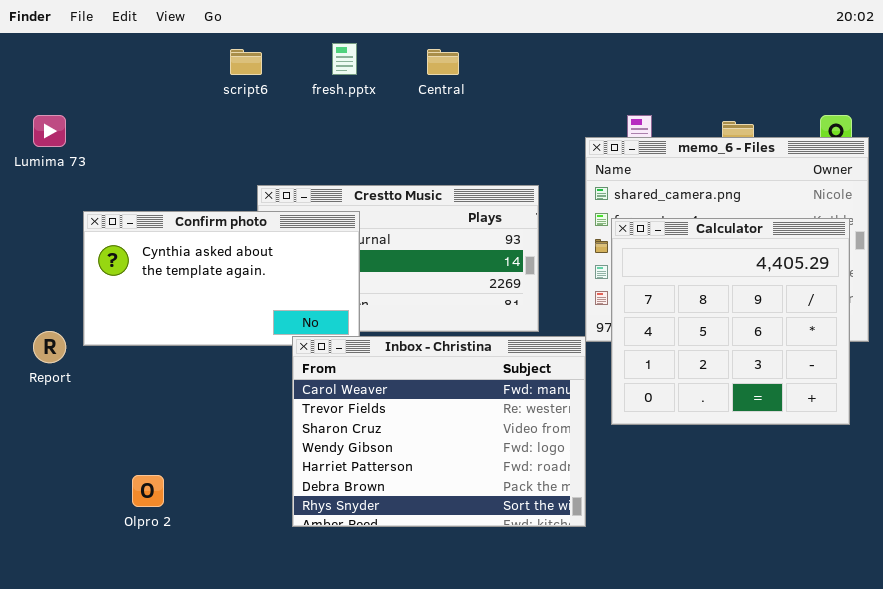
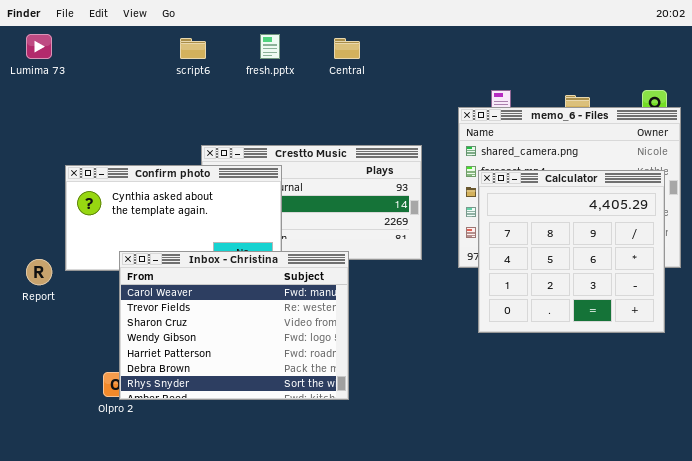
Lumima 73: [33,115,66,147] -> [26,34,52,59], moved
Inbox - Christina: [292,336,586,527] -> [119,251,349,400], moved

